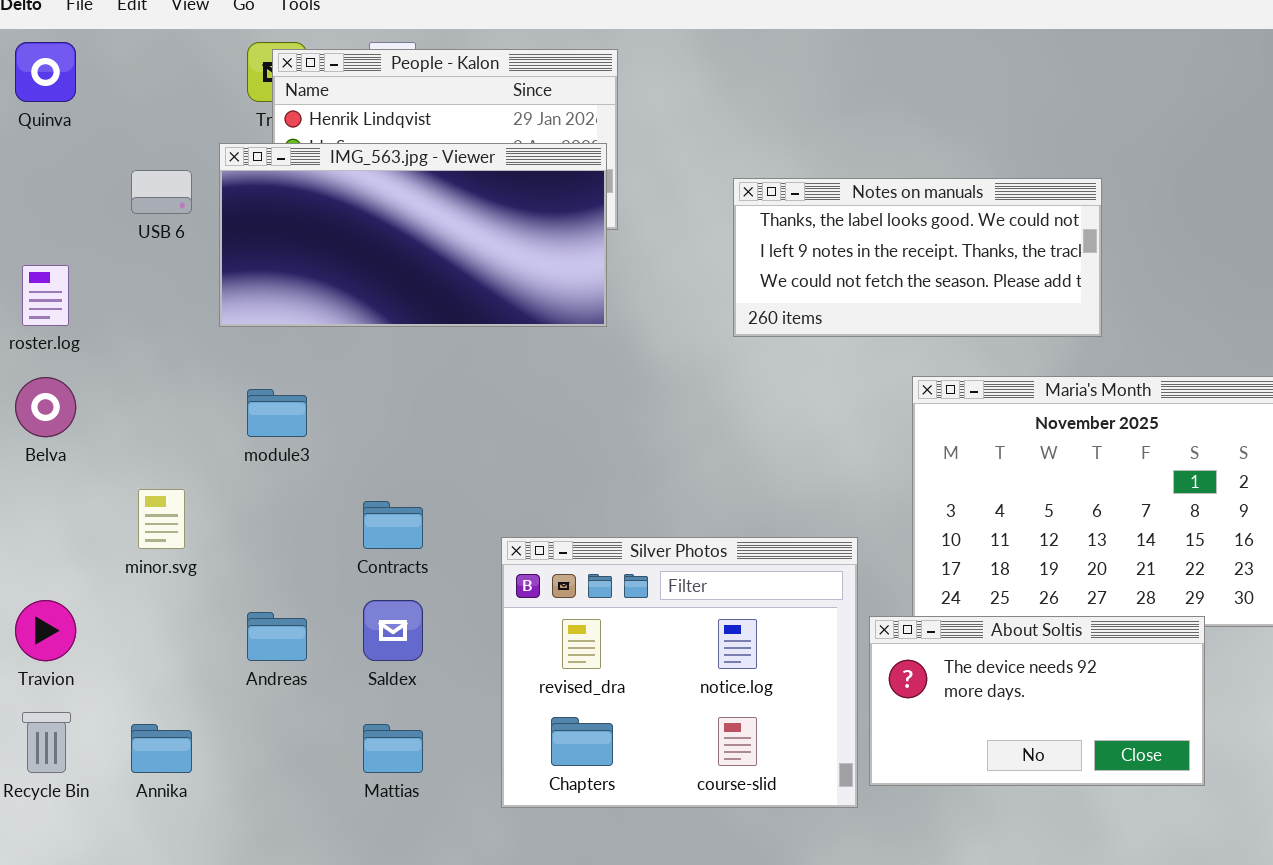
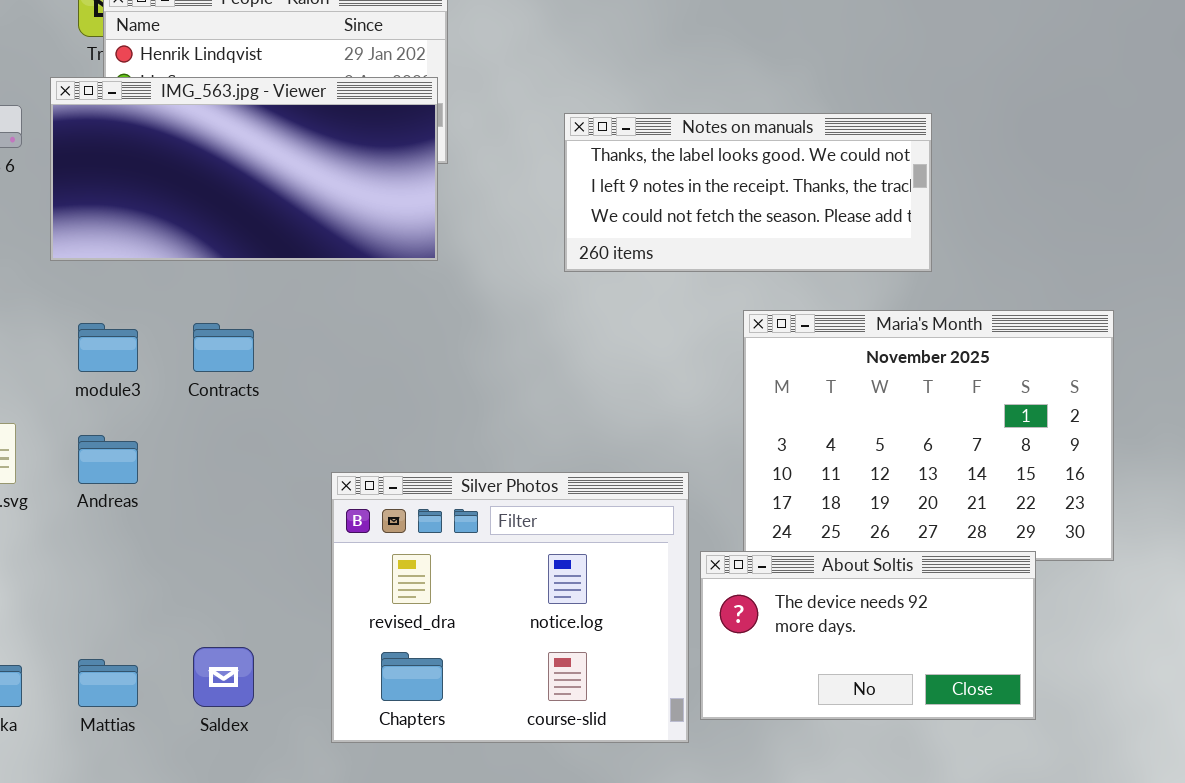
Contracts: [363,501,423,549] -> [193,323,254,372], moved
Saldex: [363,600,423,661] -> [193,647,254,707], moved
Andreas: [247,612,307,661] -> [78,435,138,484], moved
Mattias: [363,724,423,773] -> [78,659,138,707], moved

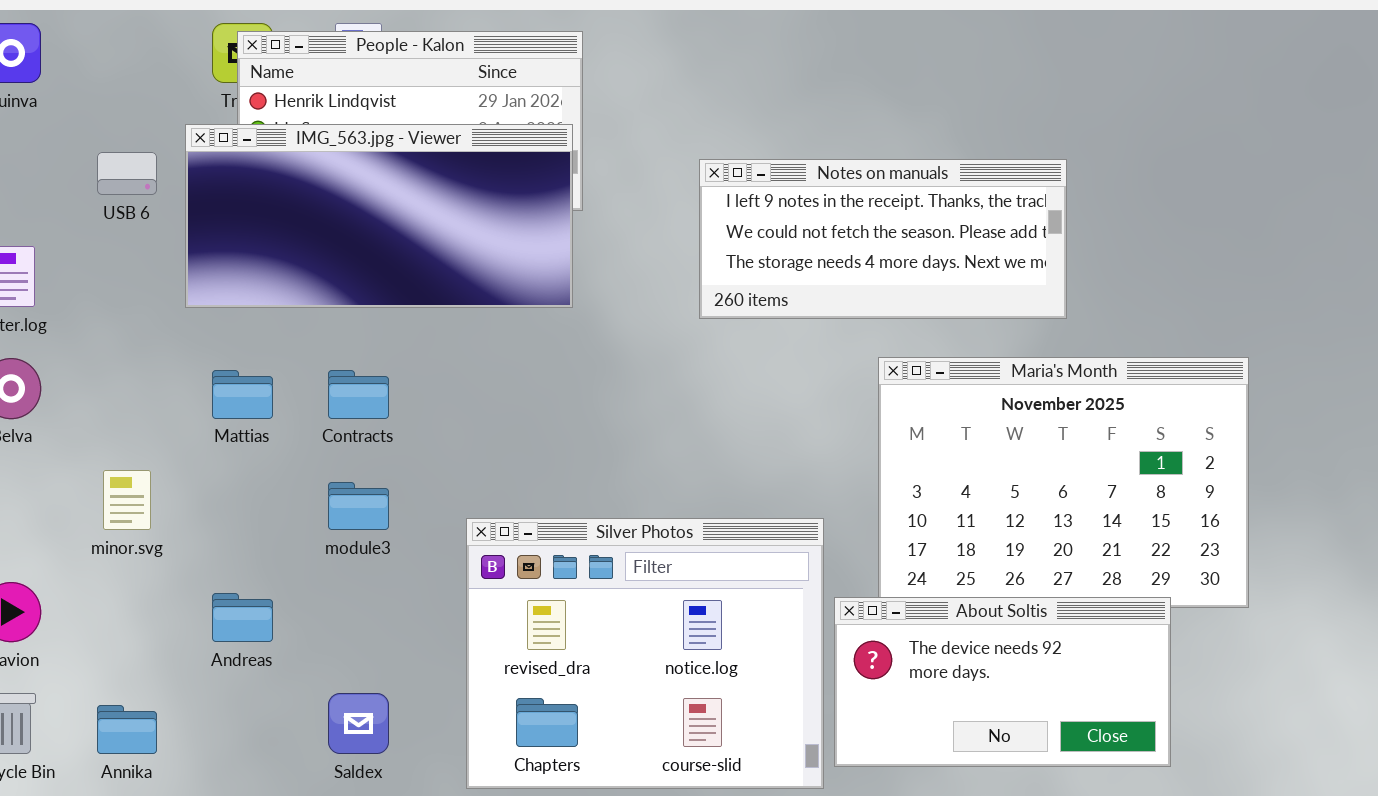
Notes on manuals: [564,113,932,272] -> [699,159,1067,319], scrolled down 1 row
module3: [78,323,138,372] -> [328,482,389,530], moved
Andreas: [78,435,138,484] -> [212,593,273,642], moved
Mattias: [78,659,138,707] -> [212,370,273,419], moved

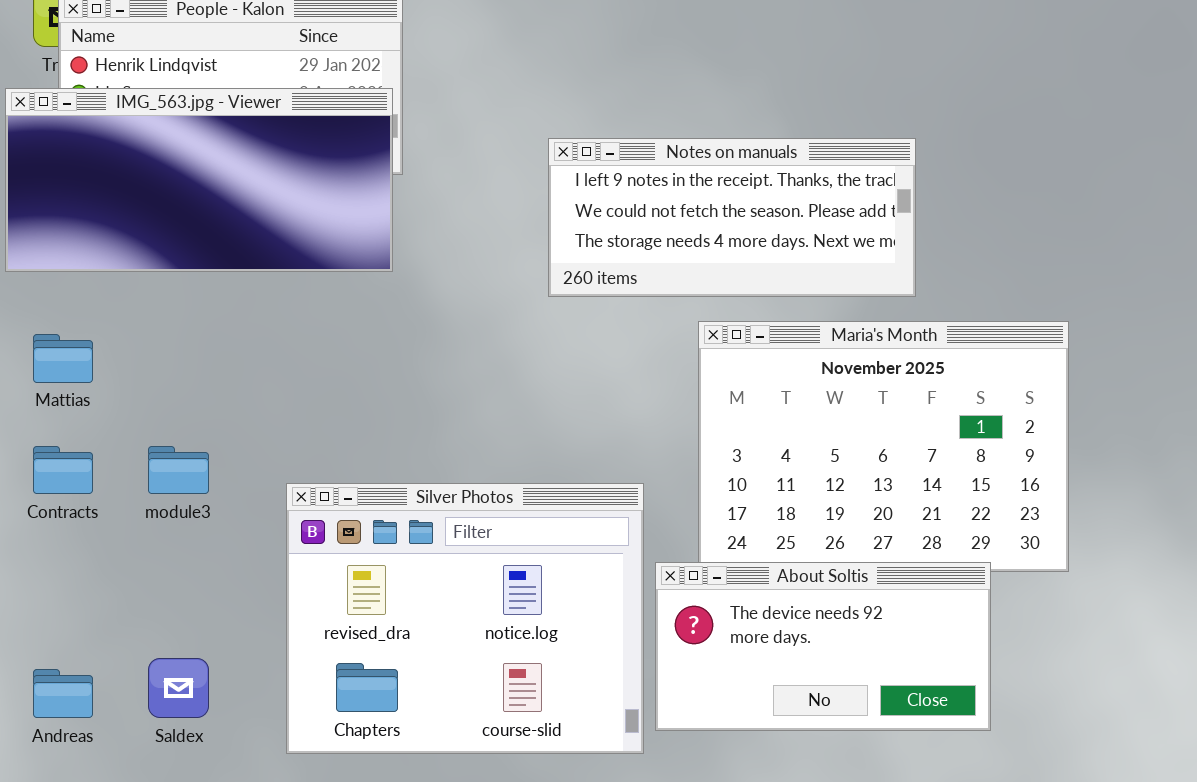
Notes on manuals: [699,159,1067,319] -> [548,138,916,297], moved
Contracts: [328,370,389,419] -> [33,446,93,494], moved
Andreas: [212,593,273,642] -> [33,669,93,718], moved

